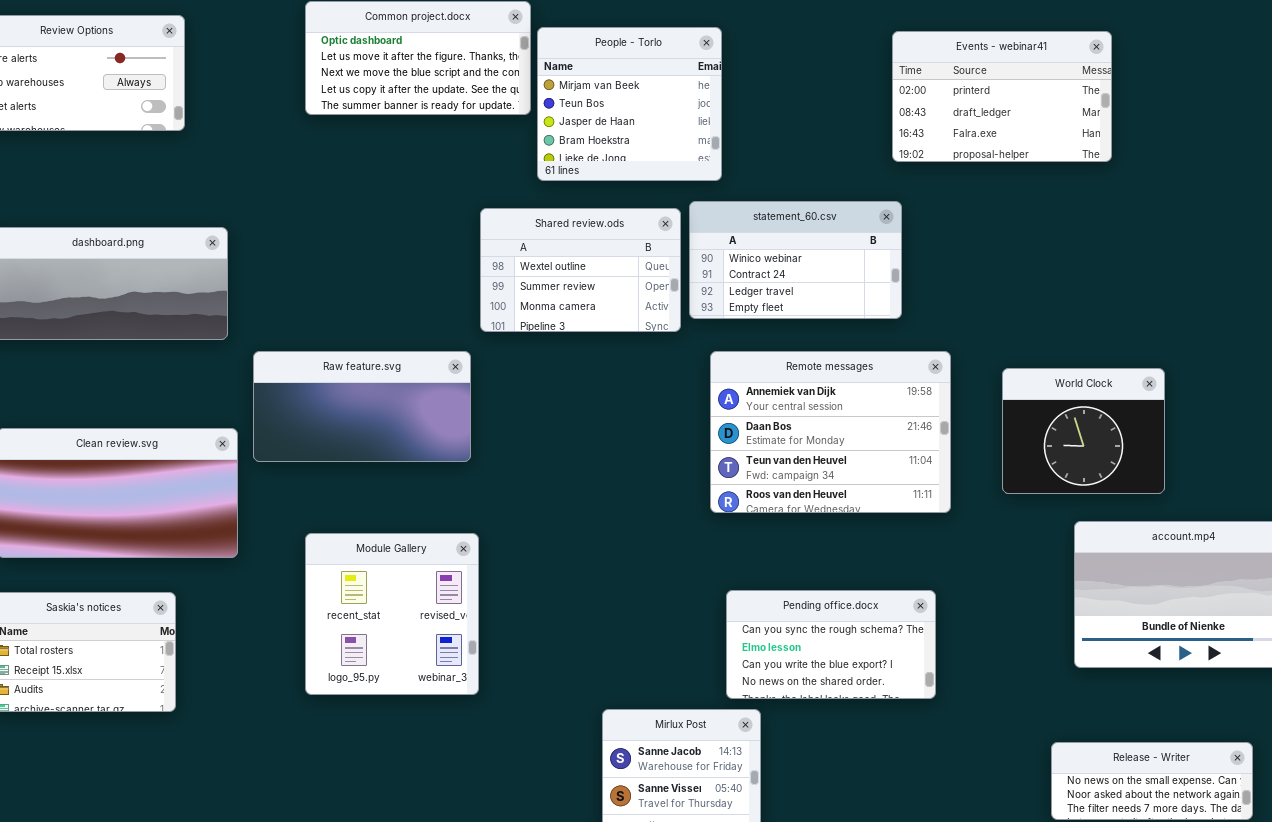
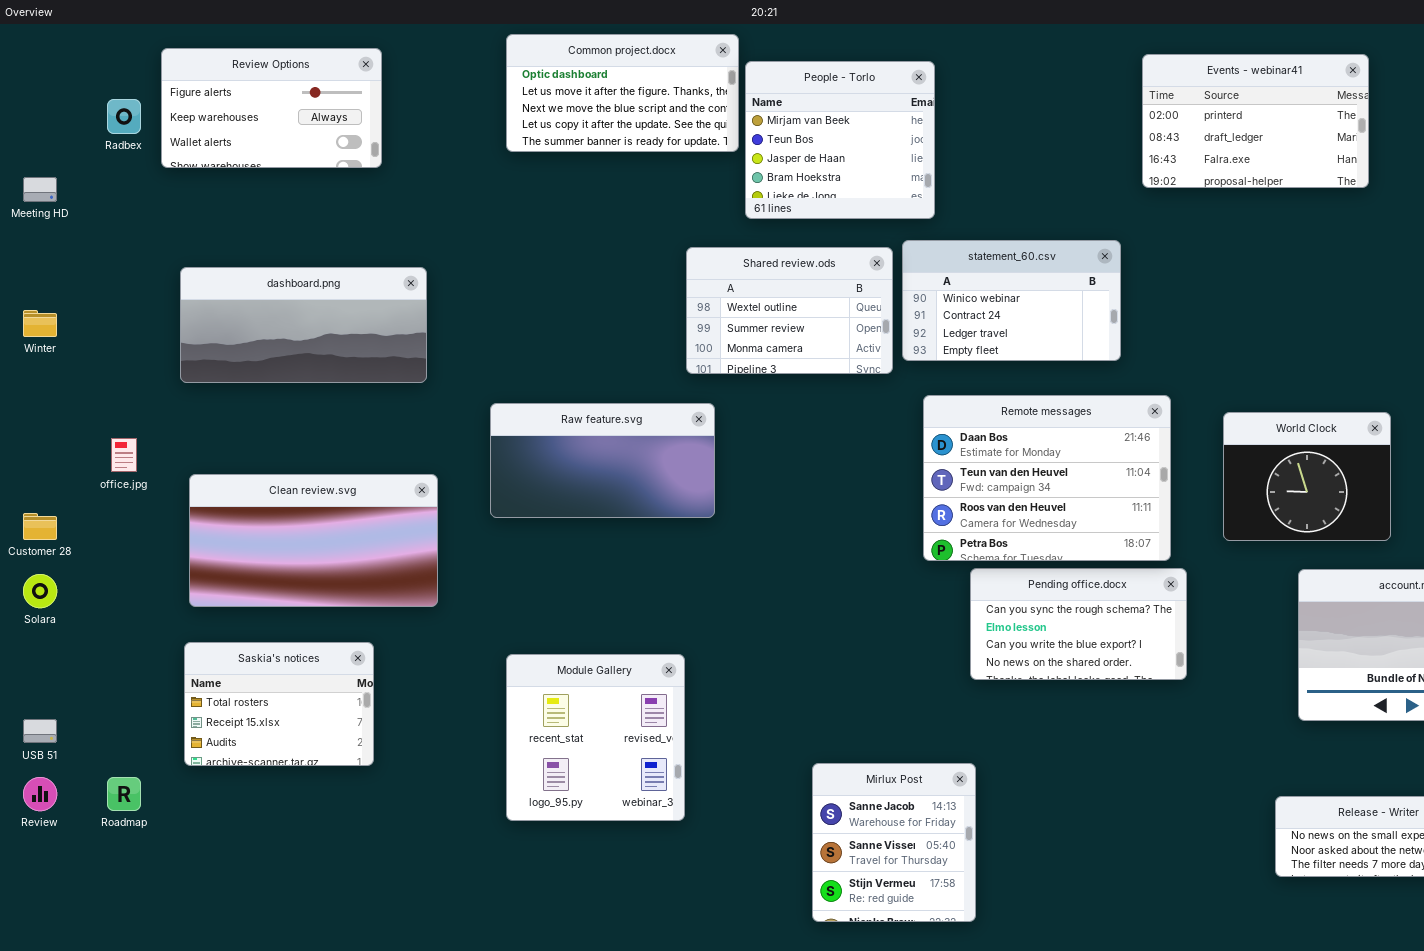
Events - webinar41: [892,31,1112,162] -> [1142,54,1369,188], moved
Raw feature.svg: [253,351,471,462] -> [490,403,715,518], moved
Remote messages: [710,351,951,513] -> [923,395,1171,561], scrolled down 1 row
Module Gallery: [305,533,479,695] -> [506,654,685,821], moved
Pending office.docx: [726,590,936,699] -> [970,568,1187,680], moved

